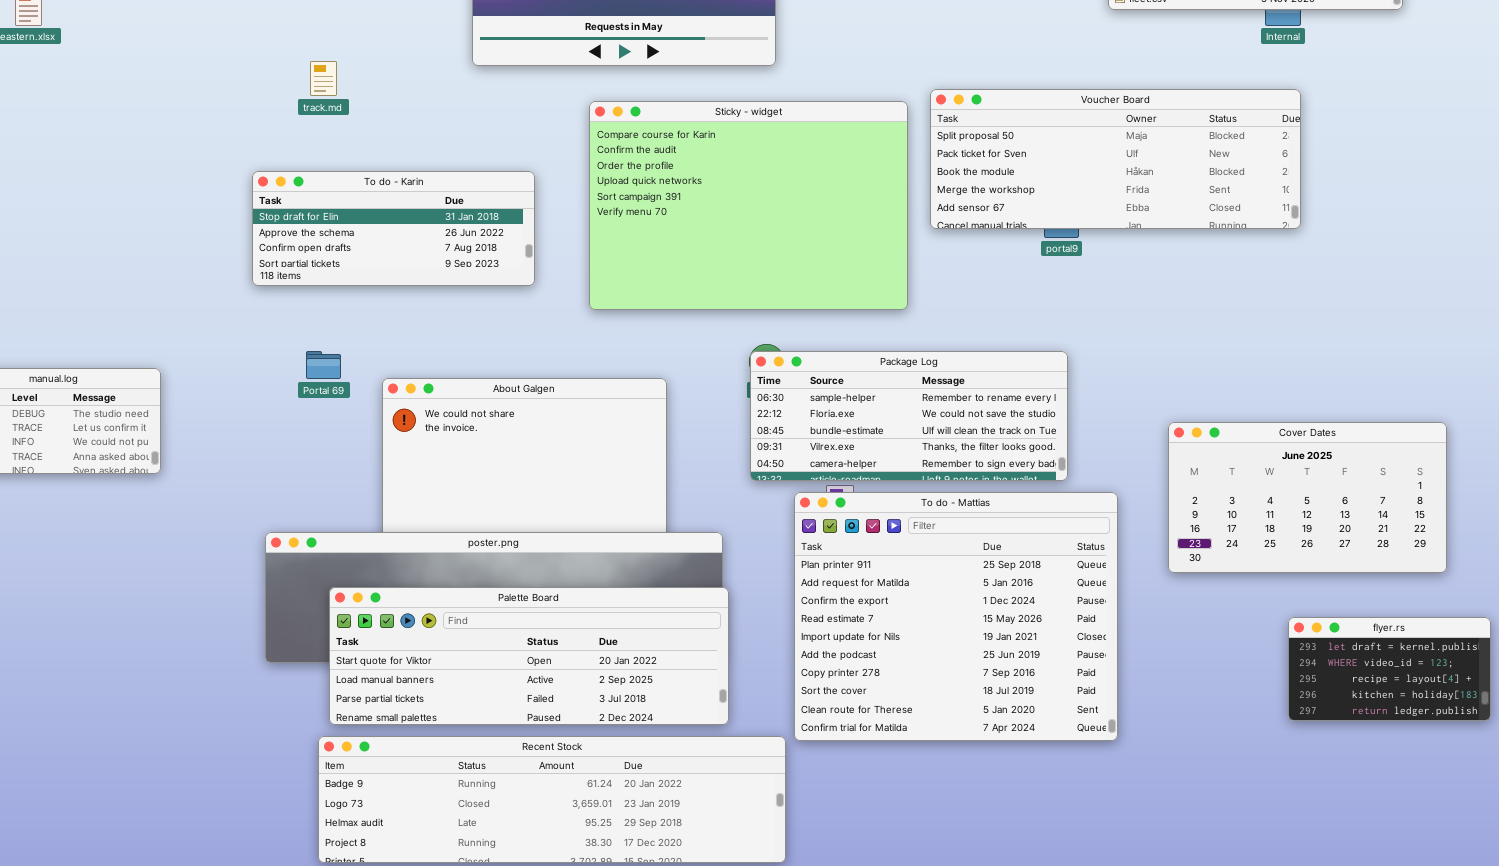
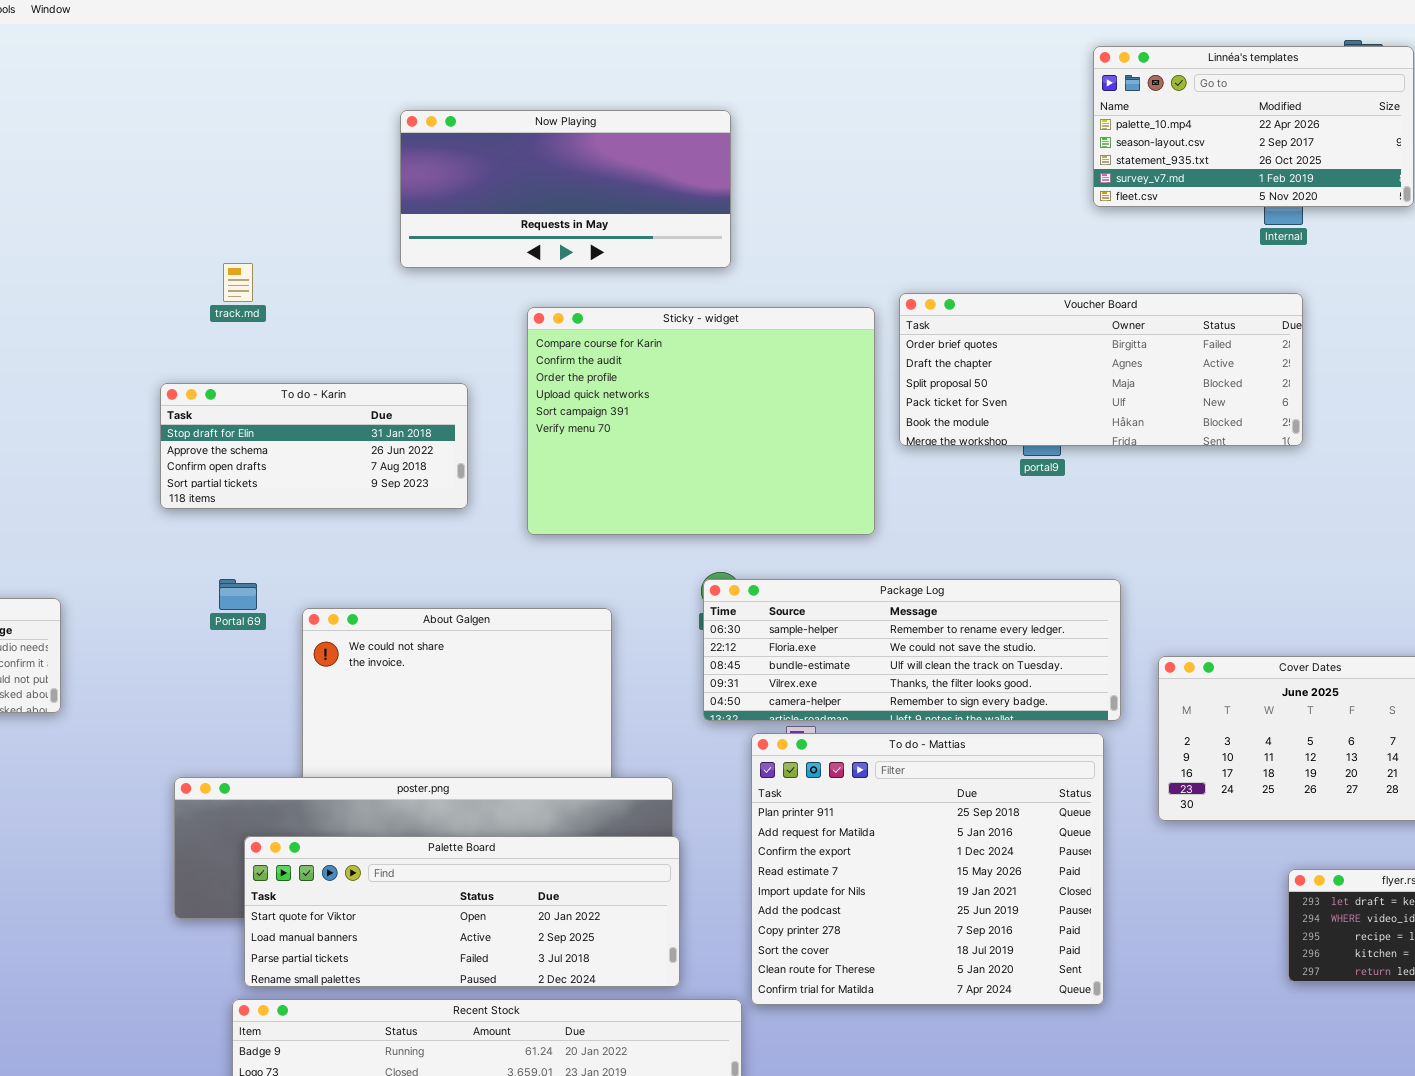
Voucher Board: [930,89,1301,229] -> [899,293,1303,446], scrolled up 2 rows
Package Log: [750,351,1068,481] -> [703,579,1121,721], resized

